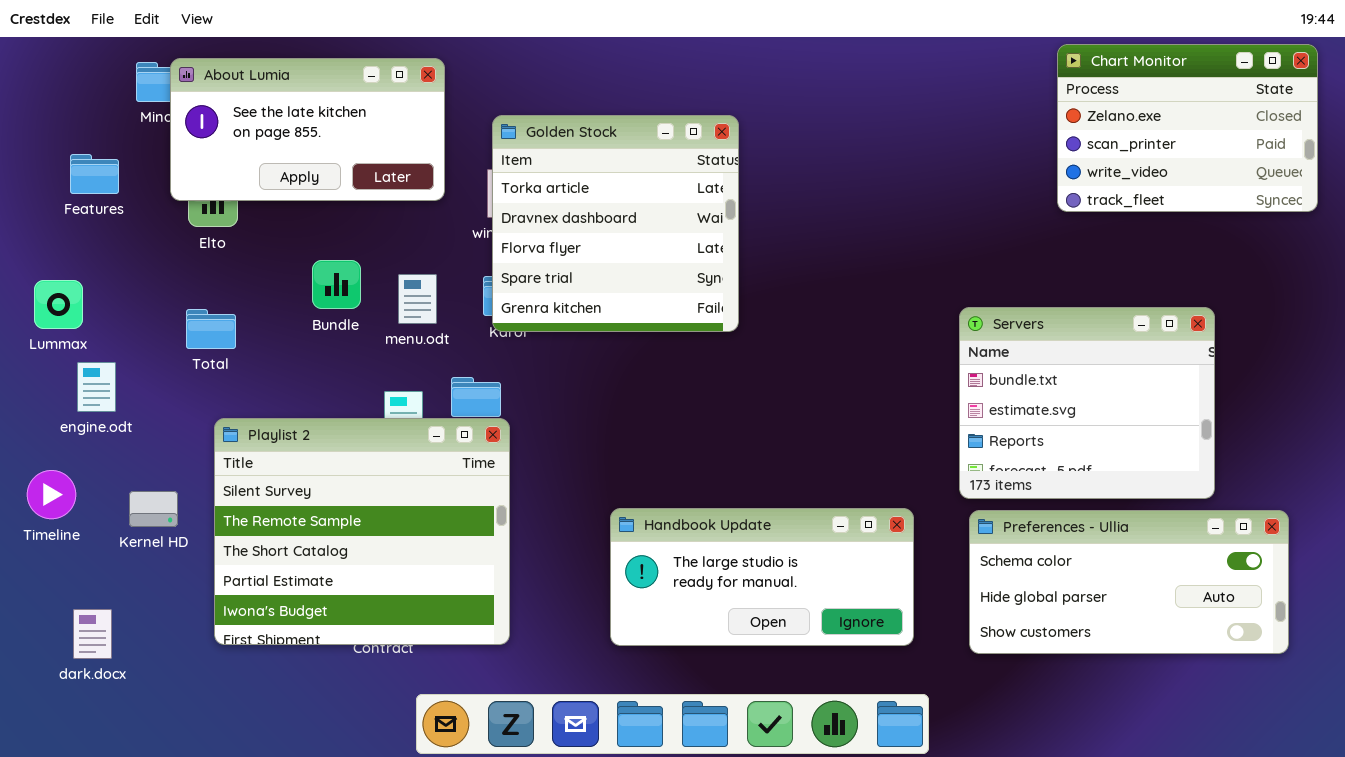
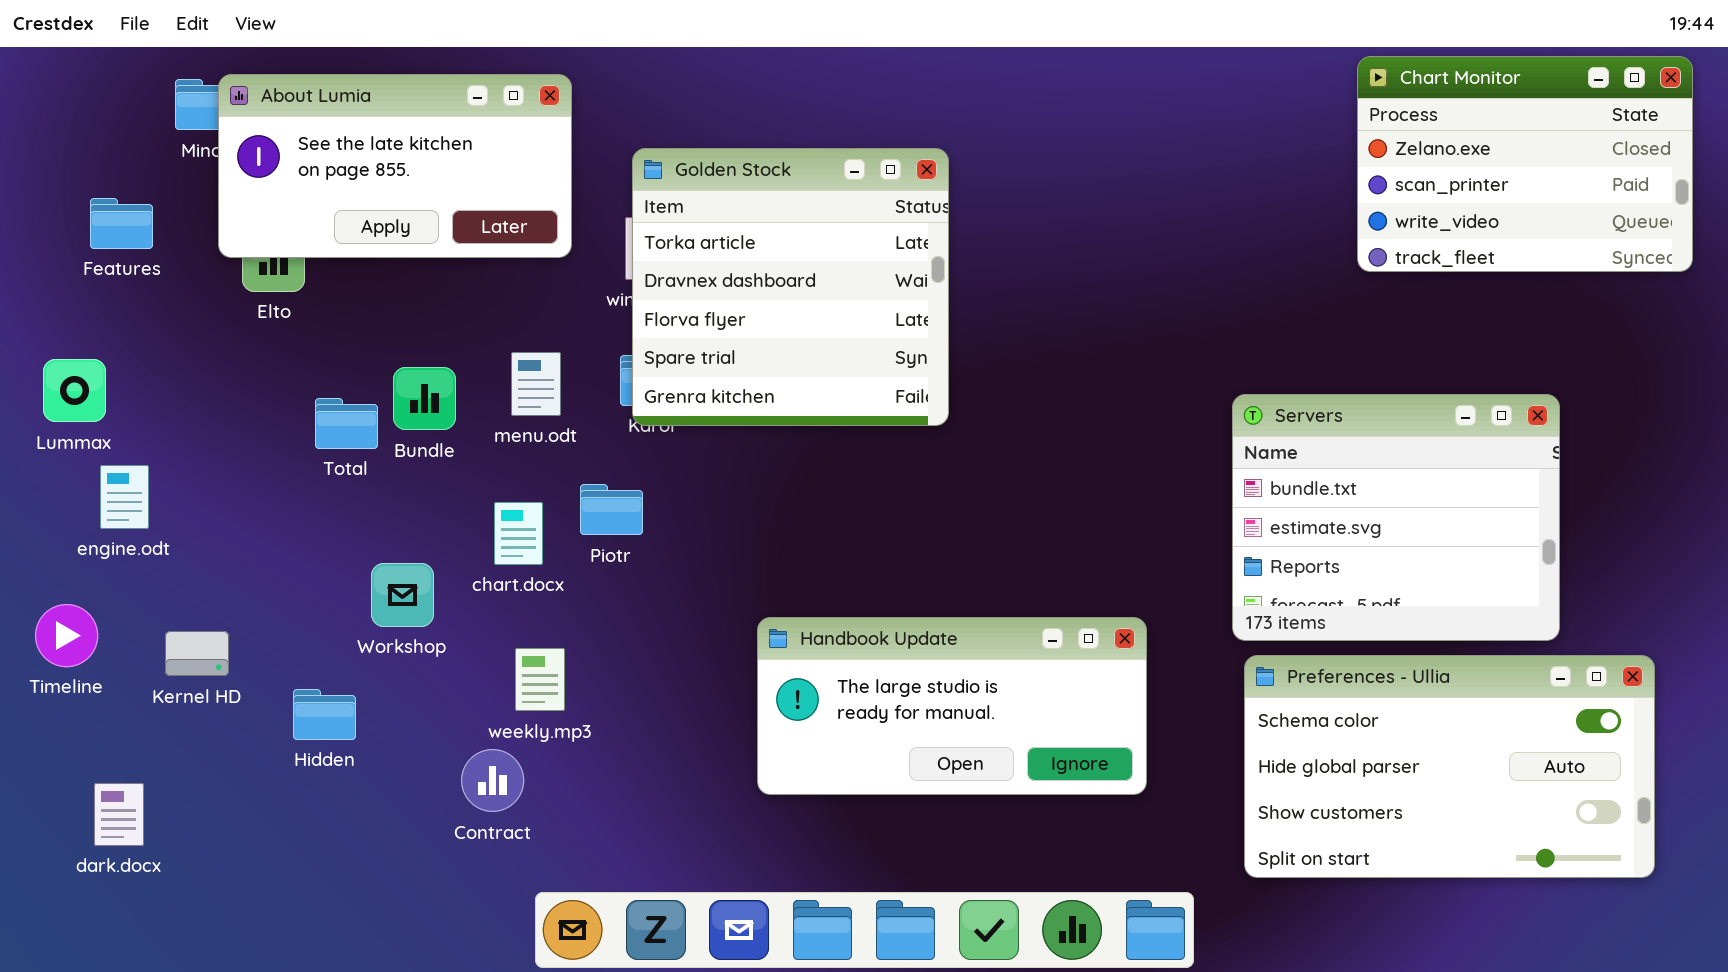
Bundle: [312,260,361,309] -> [393,367,456,430], moved
Total: [186,309,236,349] -> [315,398,378,449], moved
Playlist 2: [214,418,510,645] -> none, closed
Handbook Update: [610,508,914,646] -> [757,617,1147,795], moved
Preferences - Ullia: [969,510,1289,654] -> [1244,655,1655,878], resized

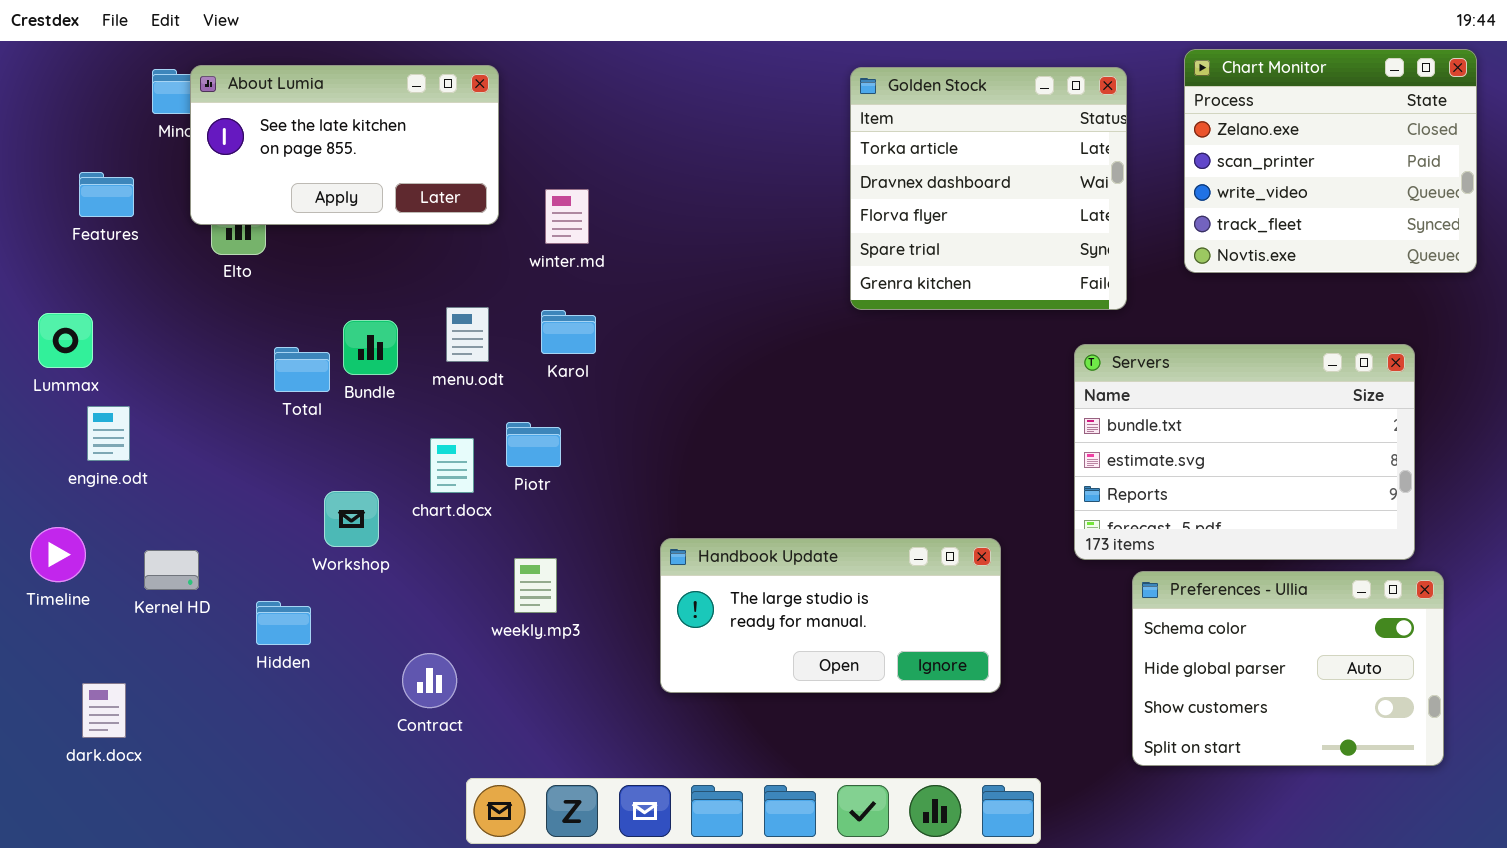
Chart Monitor: [1357,56,1693,272] -> [1184,49,1477,273], resized
Golden Stock: [632,148,949,426] -> [850,67,1127,310], moved
Servers: [1232,394,1560,641] -> [1074,344,1415,560], resized
weekly.mp3: [515,648,565,711] -> [514,558,557,613], moved
Preferences - Ullia: [1244,655,1655,878] -> [1132,571,1444,766], resized

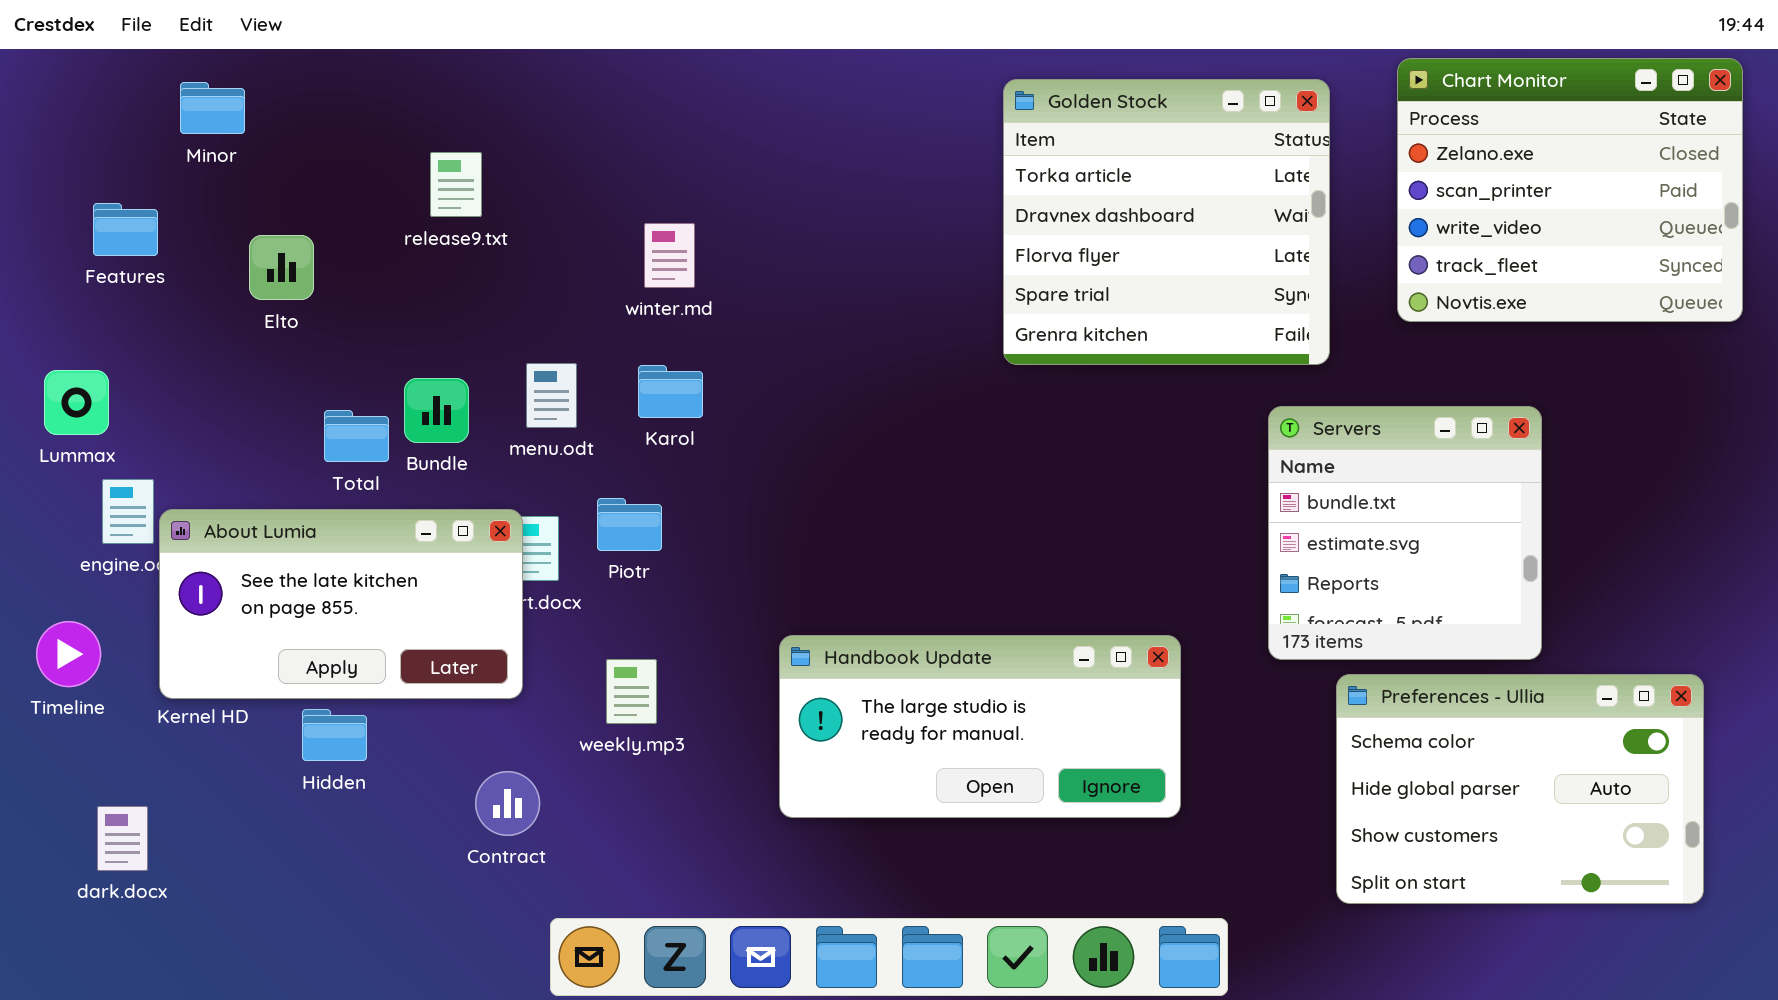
About Lumia: [190,65,499,225] -> [159,509,523,699], moved
Servers: [1074,344,1415,560] -> [1268,406,1542,660], resized

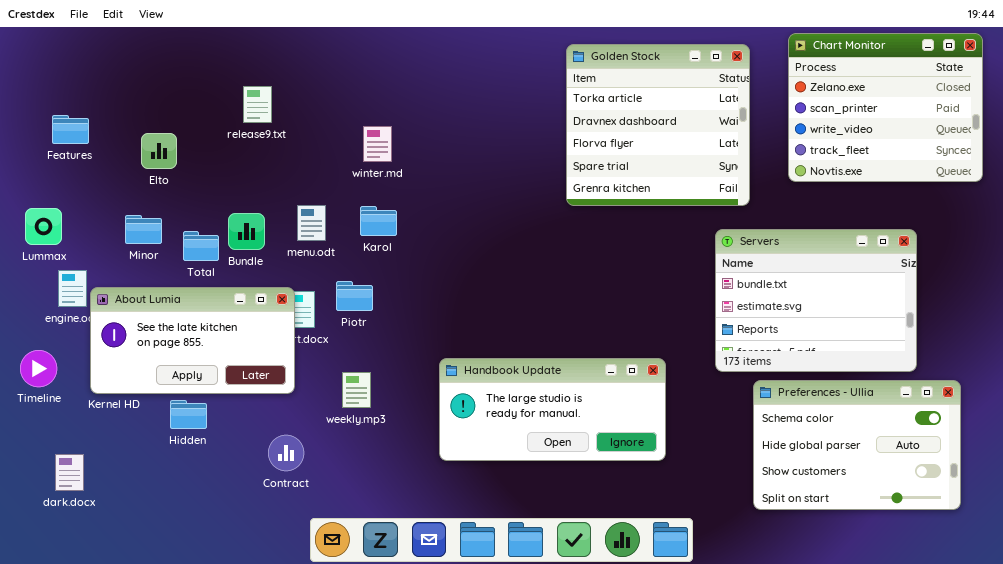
Minor: [180,82,245,134] -> [125,215,162,244], moved
Servers: [1268,406,1542,660] -> [715,229,917,372], resized

